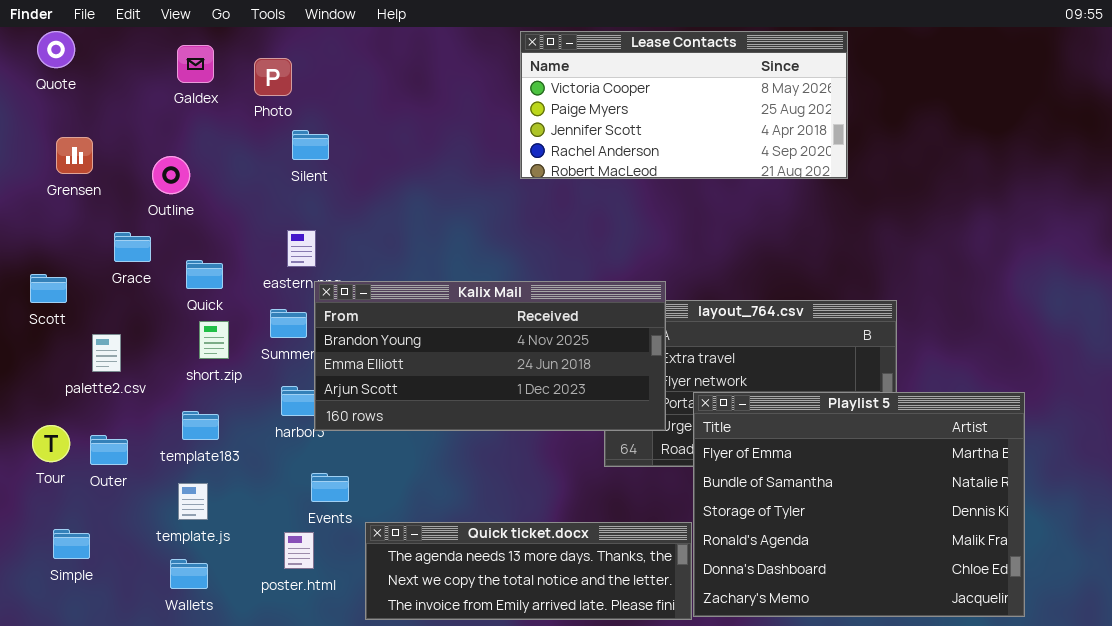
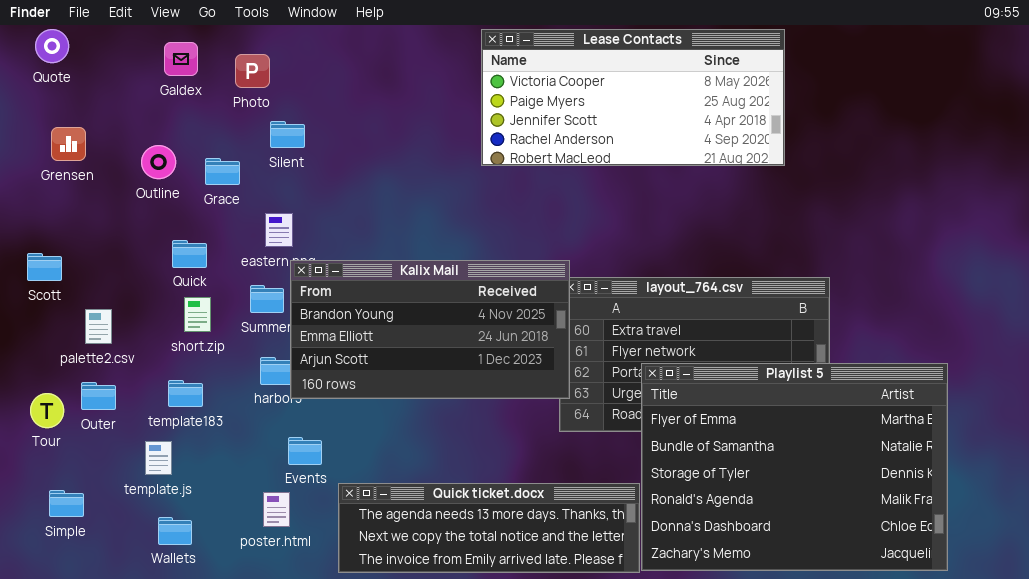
Grace: [114,232,151,262] -> [205,158,240,185], moved
Kalix Mail: [314,281,666,431] -> [290,260,570,399], resized
Outer: [90,435,128,465] -> [81,382,116,410], moved
template.js: [178,483,208,520] -> [145,441,172,475], moved

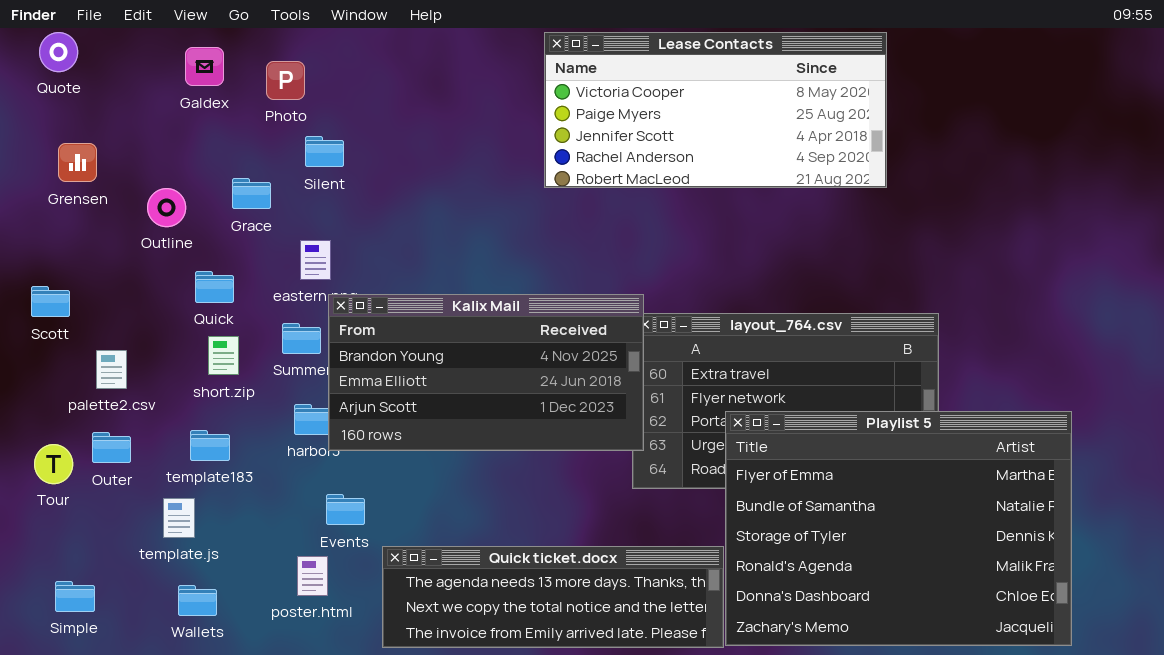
Outline: [141,145,176,179] -> [147,188,186,227], moved
Simple: [49,490,84,517] -> [55,581,95,612], moved

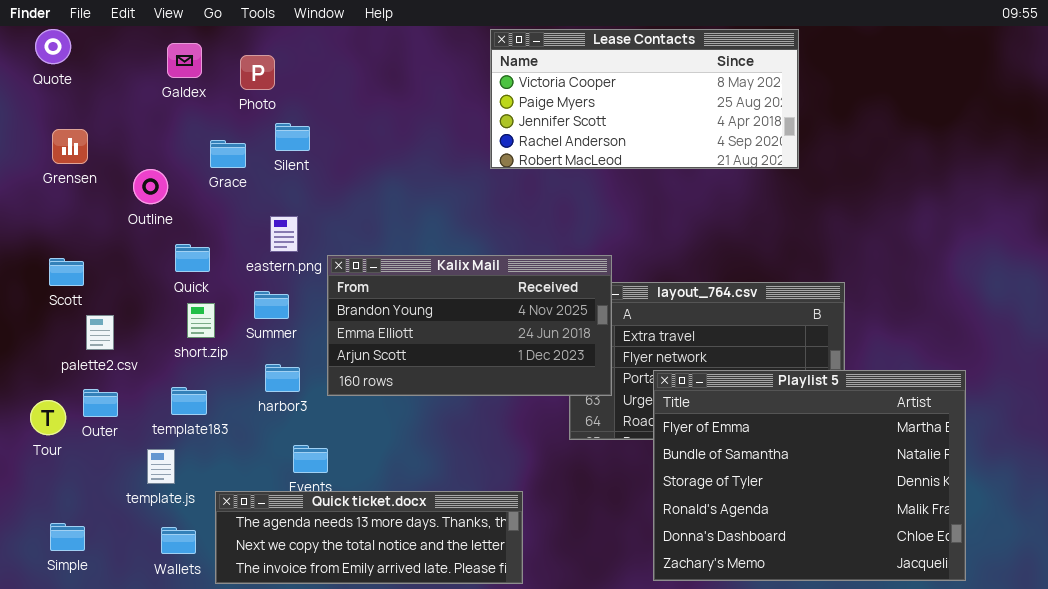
Grace: [232,178,271,209] -> [210,140,246,168], moved
Scott: [31,286,70,317] -> [49,258,84,286], moved
Kalix Mail: [328,294,644,451] -> [327,255,612,396], moved
Quick ticket.docx: [382,546,724,648] -> [215,491,523,584], moved

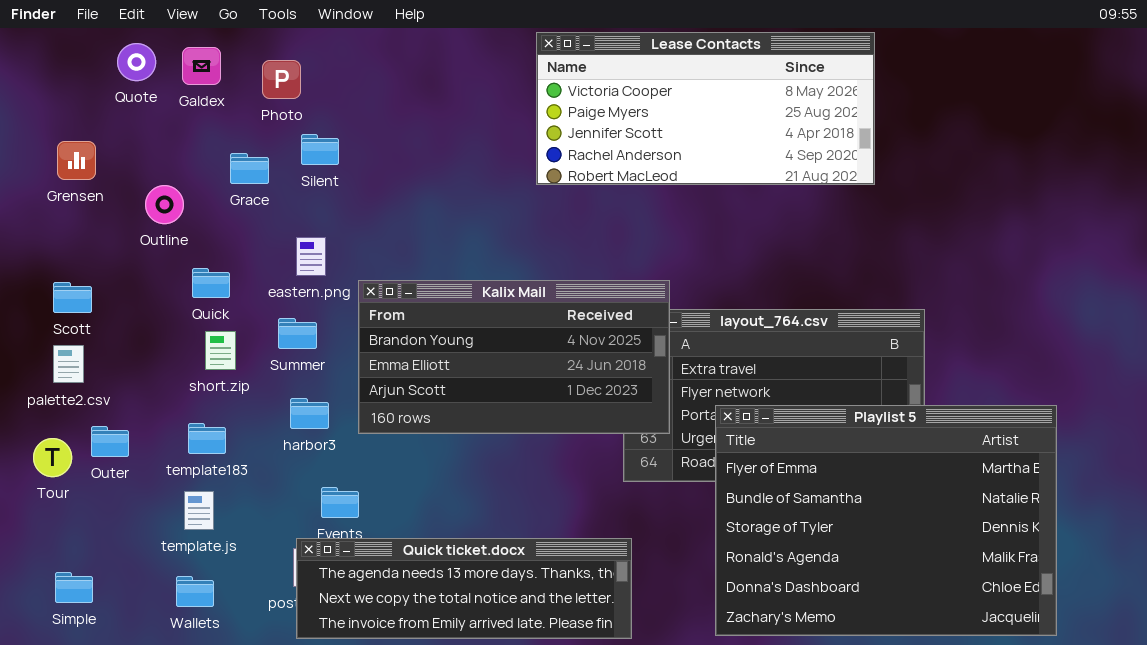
Quote: [35,29,71,64] -> [117,43,156,81], moved
palette2.csv: [86,315,114,350] -> [53,345,84,383], moved
template.js: [147,449,175,484] -> [184,491,214,530], moved
Quick ticket.docx: [215,491,523,584] -> [296,538,632,639], moved

